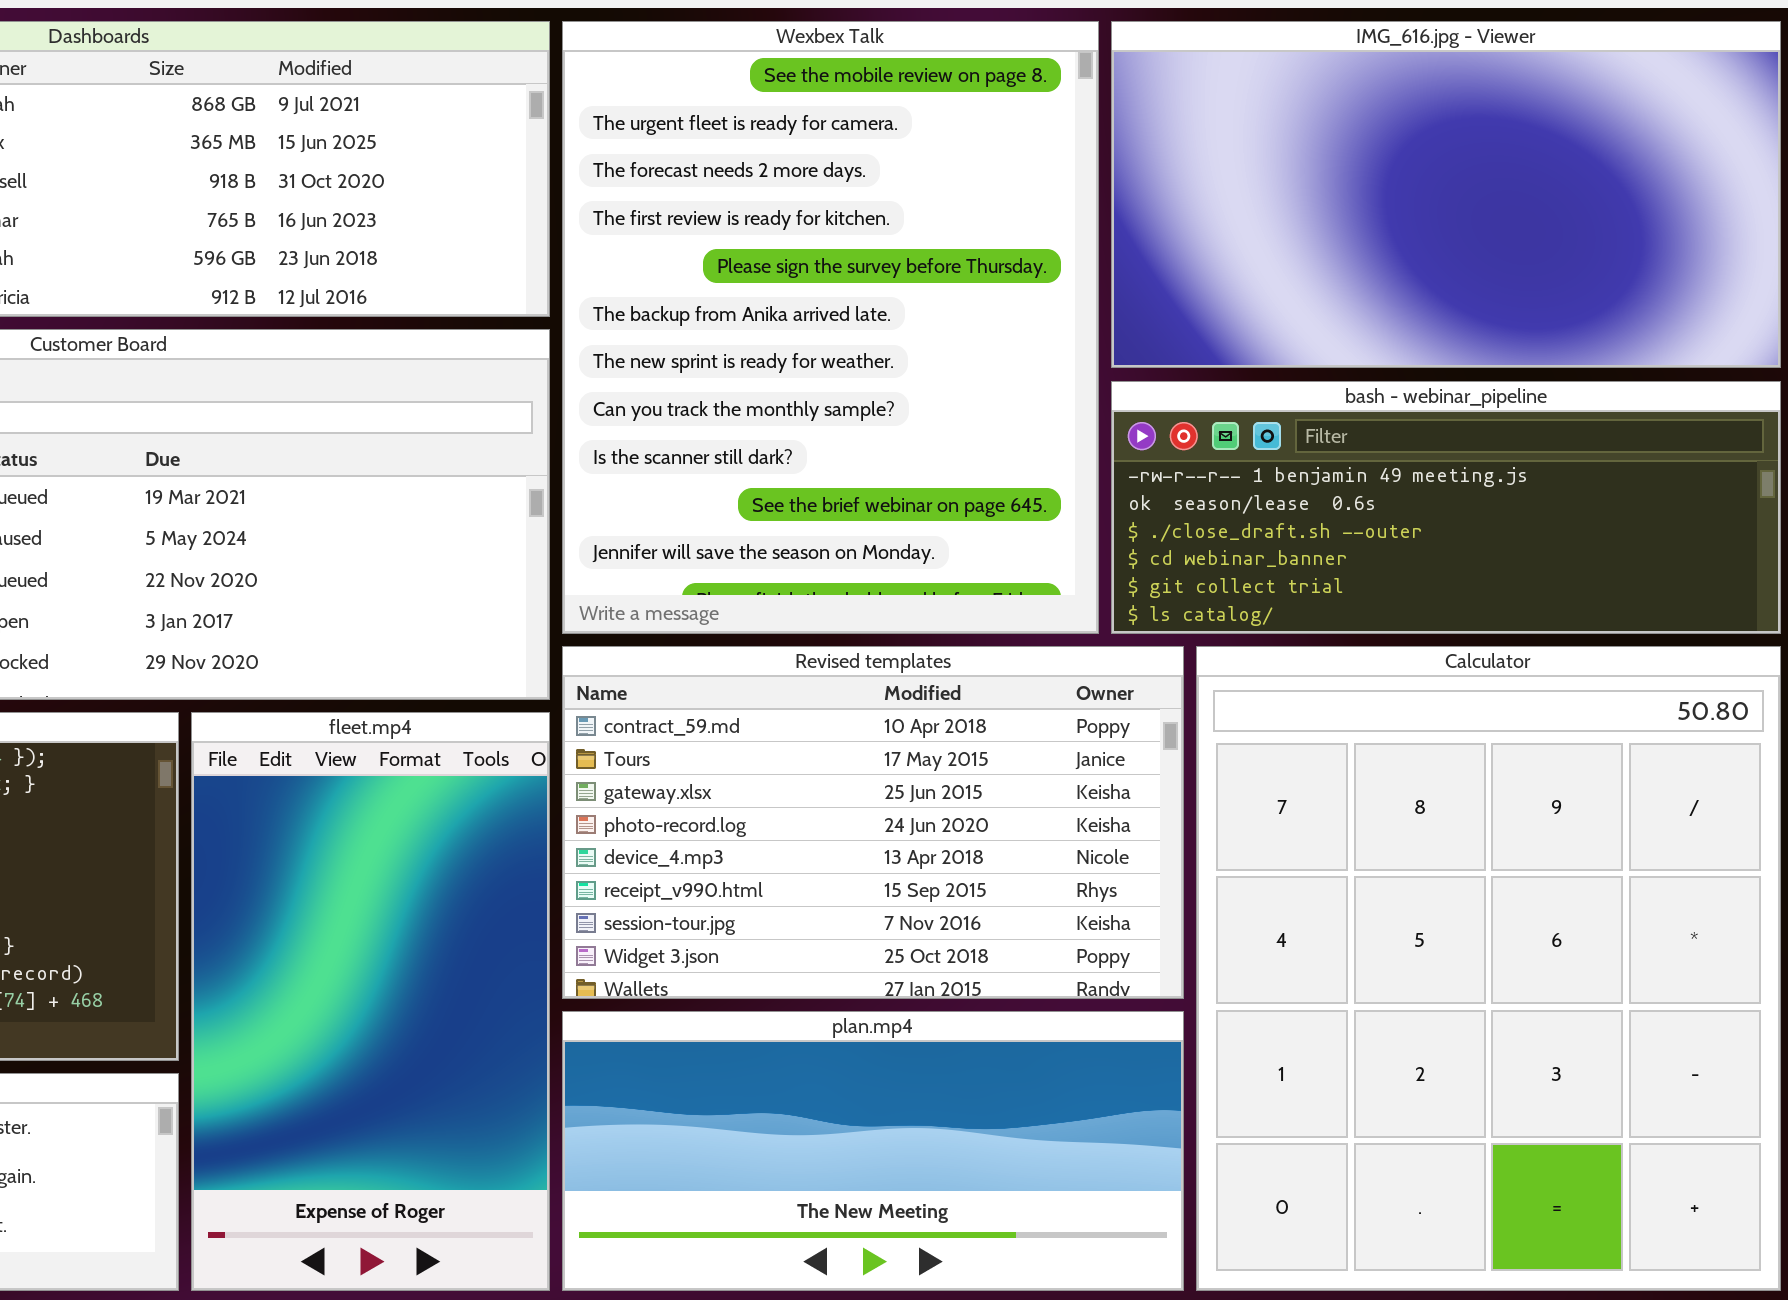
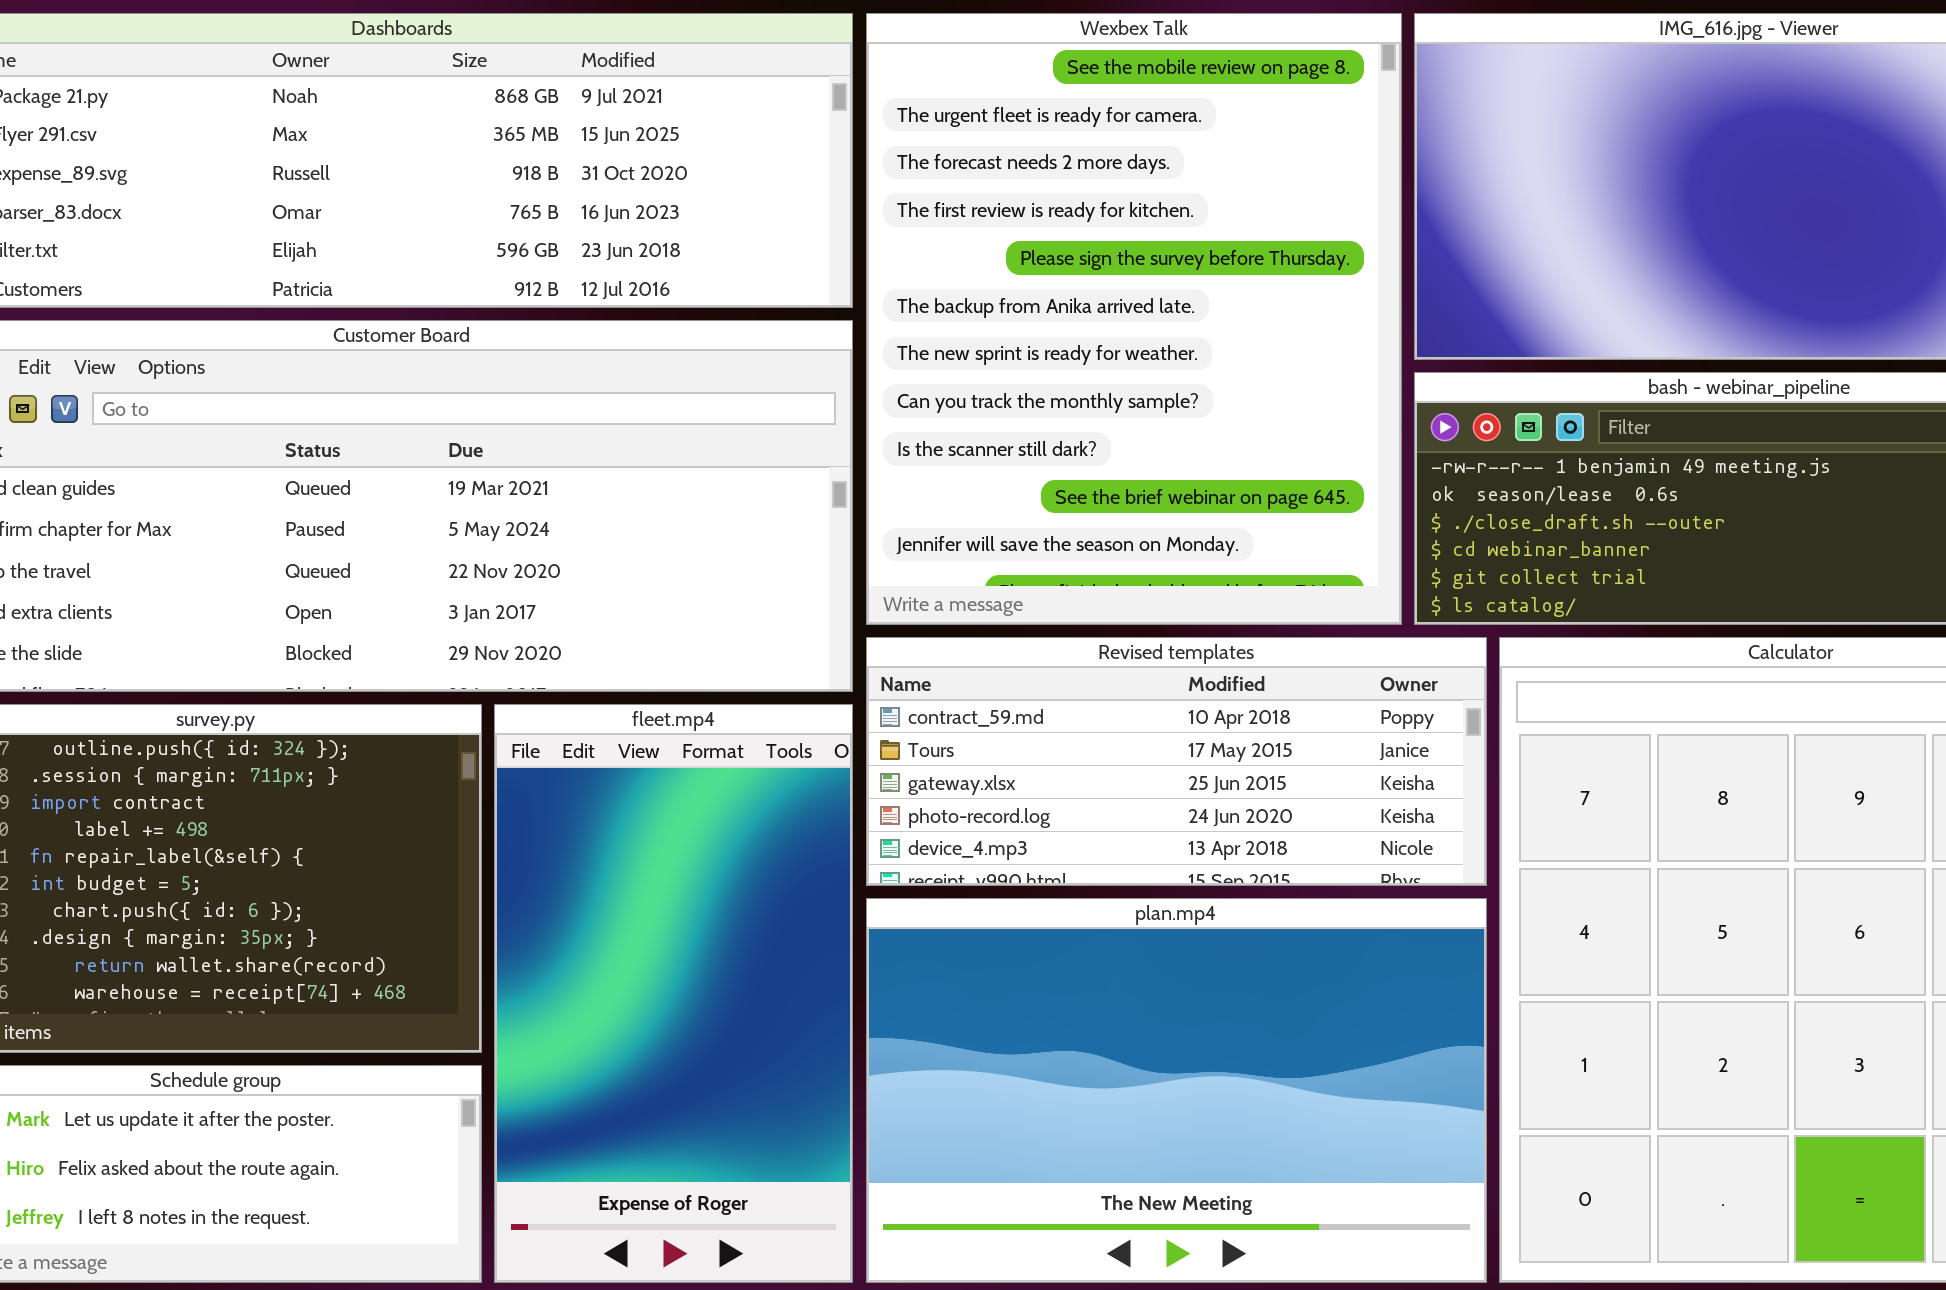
Revised templates: [562,646,1184,999] -> [866,637,1487,886], resized
plan.mp4: [562,1011,1184,1291] -> [866,898,1487,1283], resized

